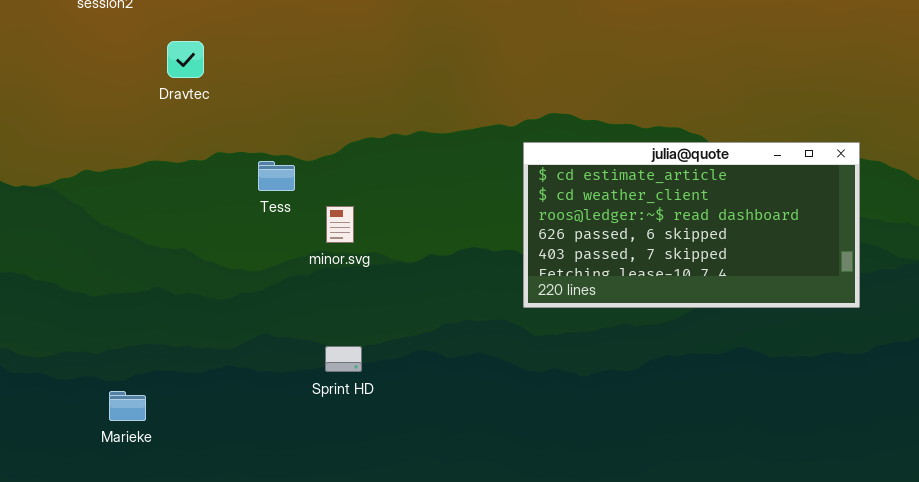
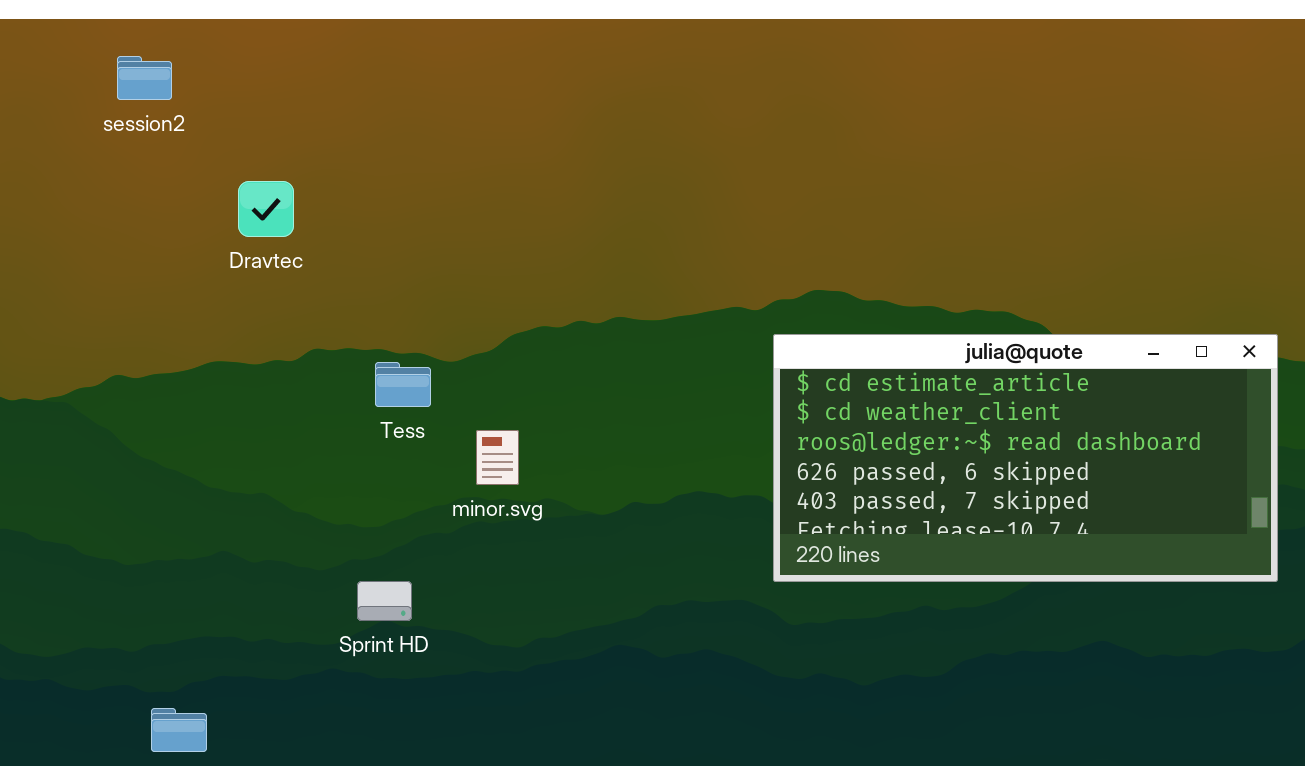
Sprint HD: [325,346,362,372] -> [357,581,412,621], moved

